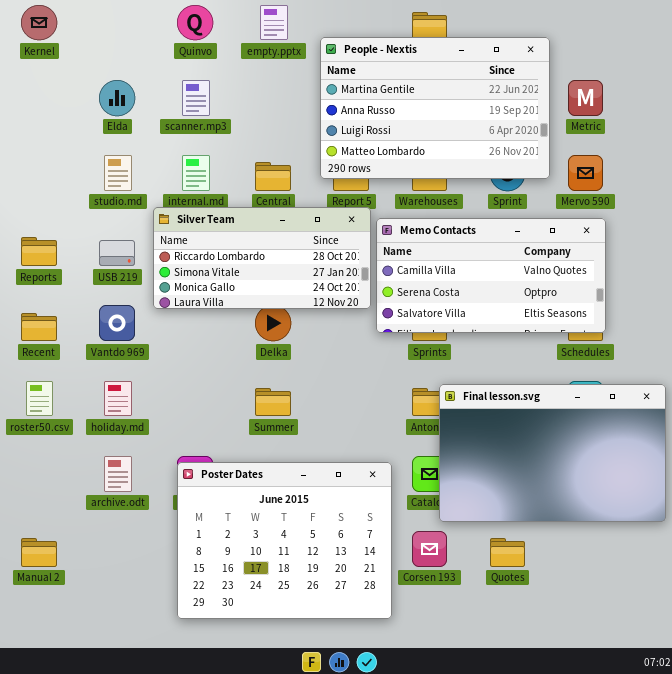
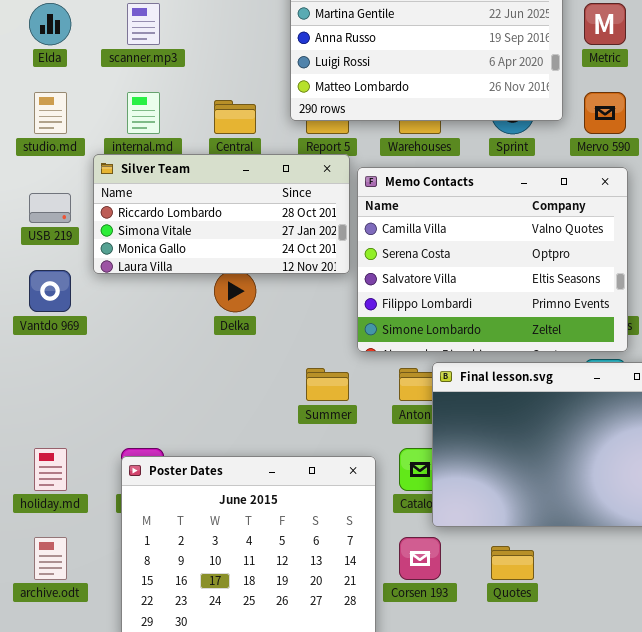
Memo Contacts: [376,218,606,333] -> [357,167,628,352], resized
holiday.md: [104,381,132,416] -> [34,448,67,491], moved
Summer: [255,388,291,416] -> [306,368,349,401], moved
archive.odt: [104,456,132,492] -> [34,537,67,580], moved

